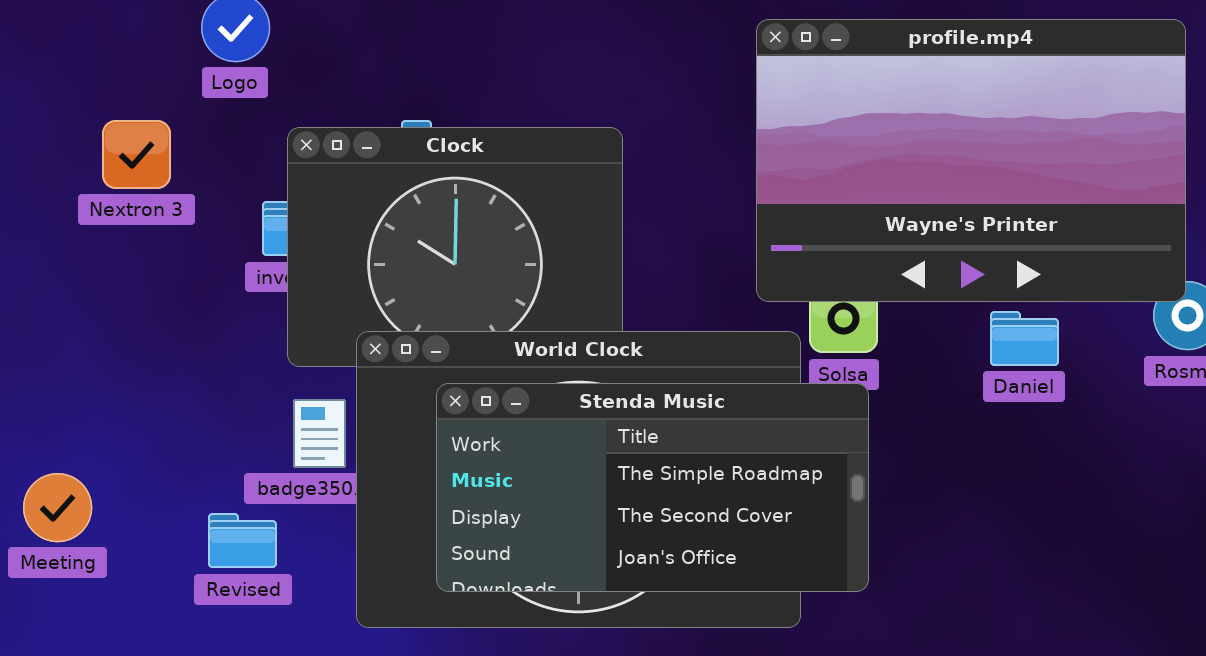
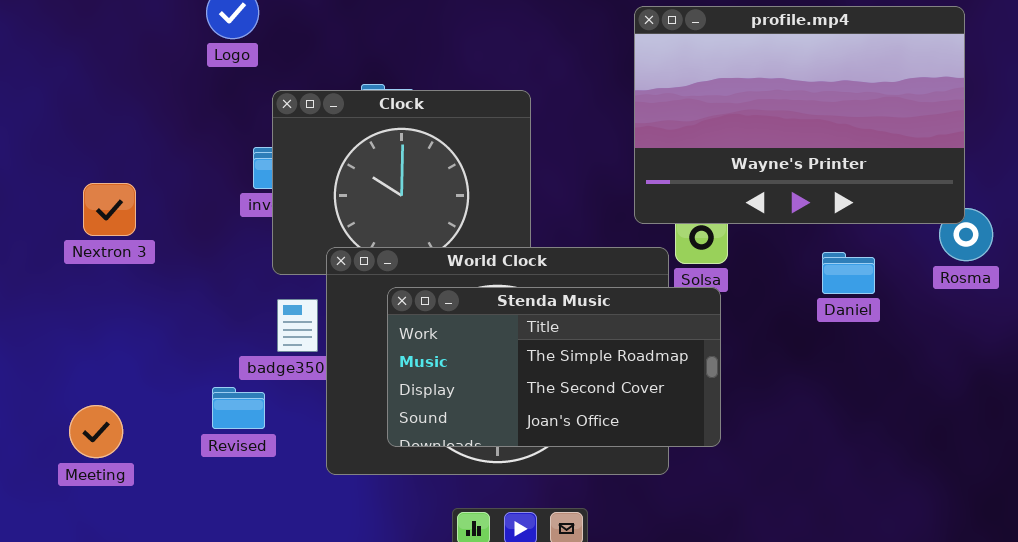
Nextron 3: [102,120,171,189] -> [83,183,136,236], moved
Daniel: [990,311,1059,366] -> [822,252,875,294], moved
Meeting: [23,473,92,542] -> [69,405,123,458], moved

